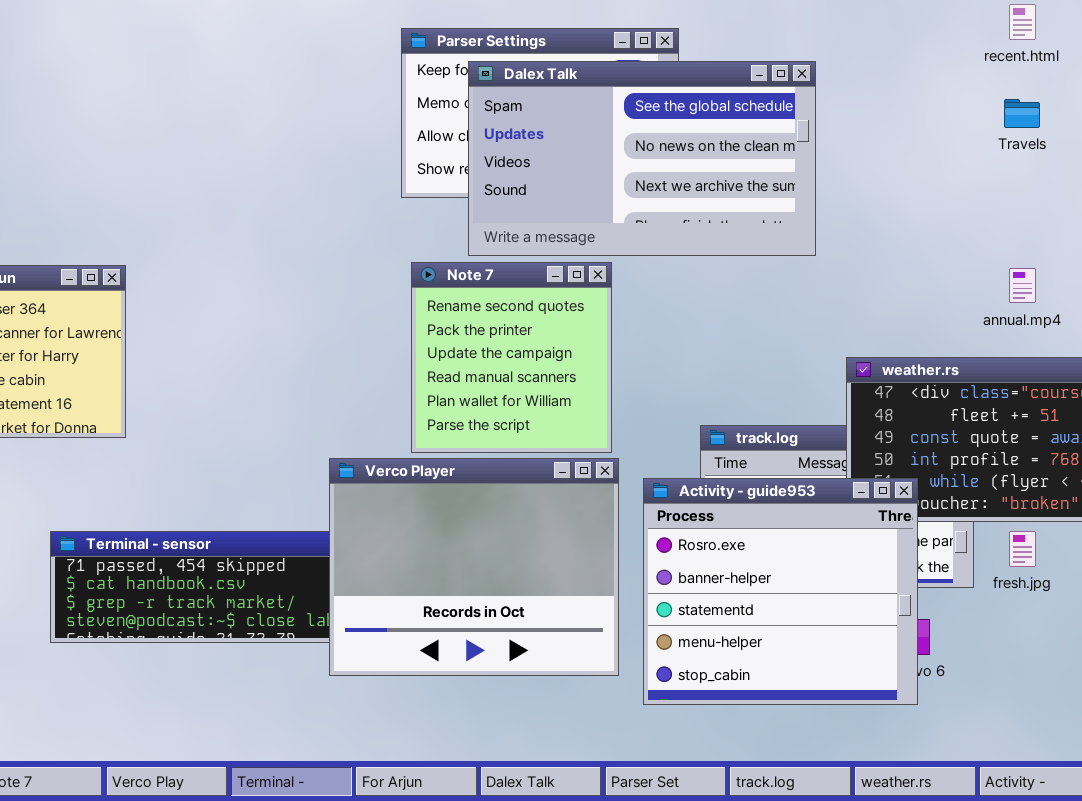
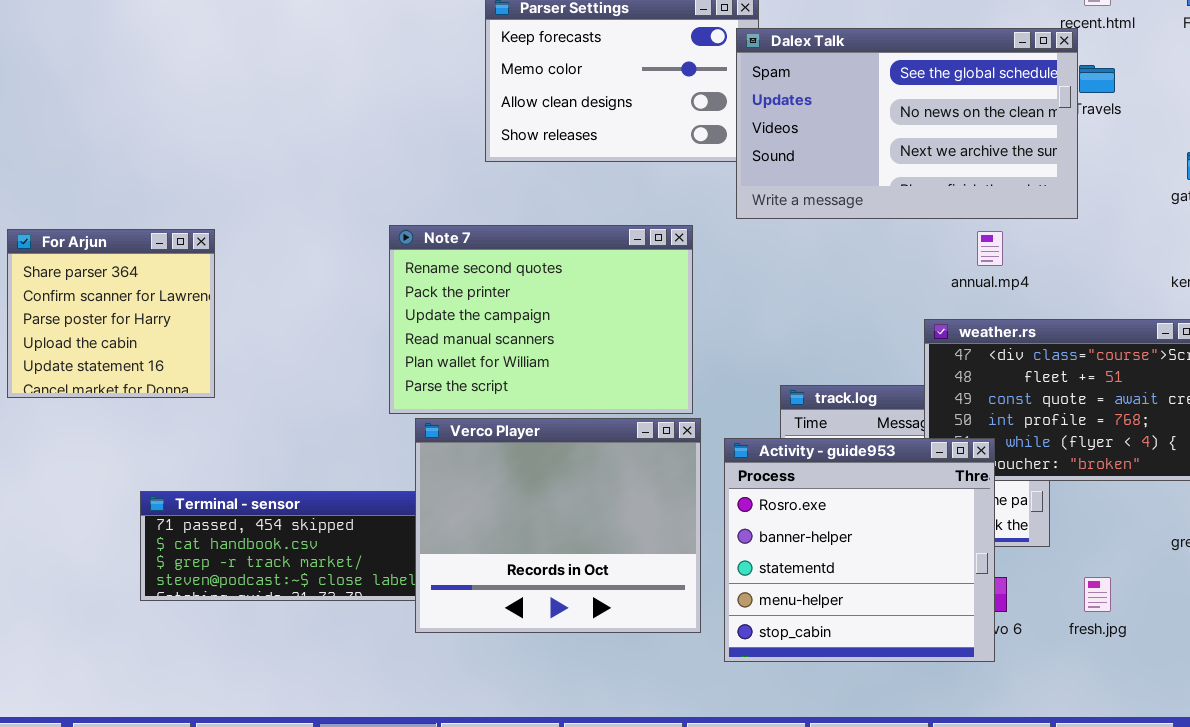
Dalex Talk: [468,61,816,256] -> [736,28,1078,219], moved
Note 7: [411,262,612,453] -> [389,225,693,414], resized
annual.mp4: [1009,268,1036,303] -> [977,231,1003,266], moved
fresh.jpg: [1009,531,1036,567] -> [1084,577,1111,612], moved

